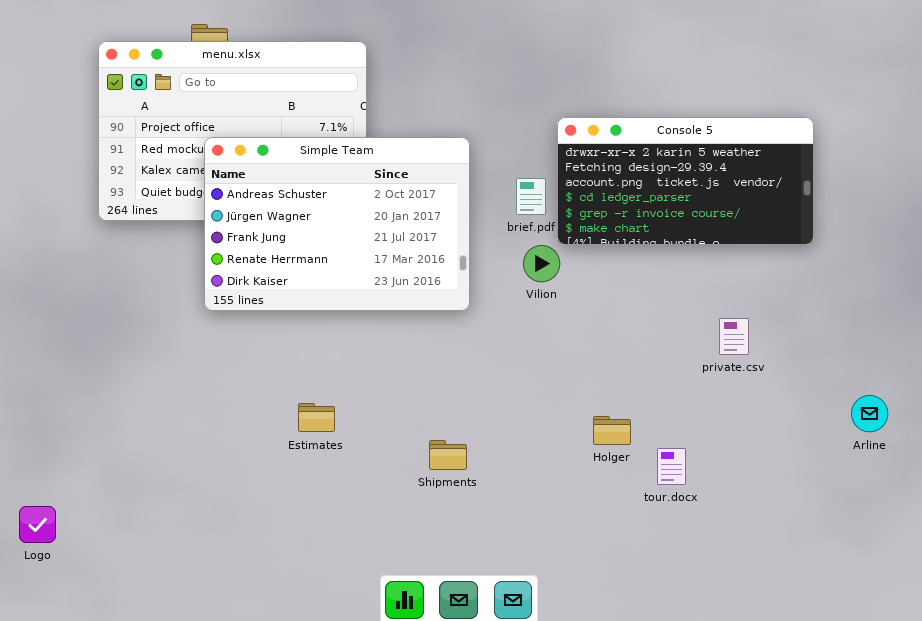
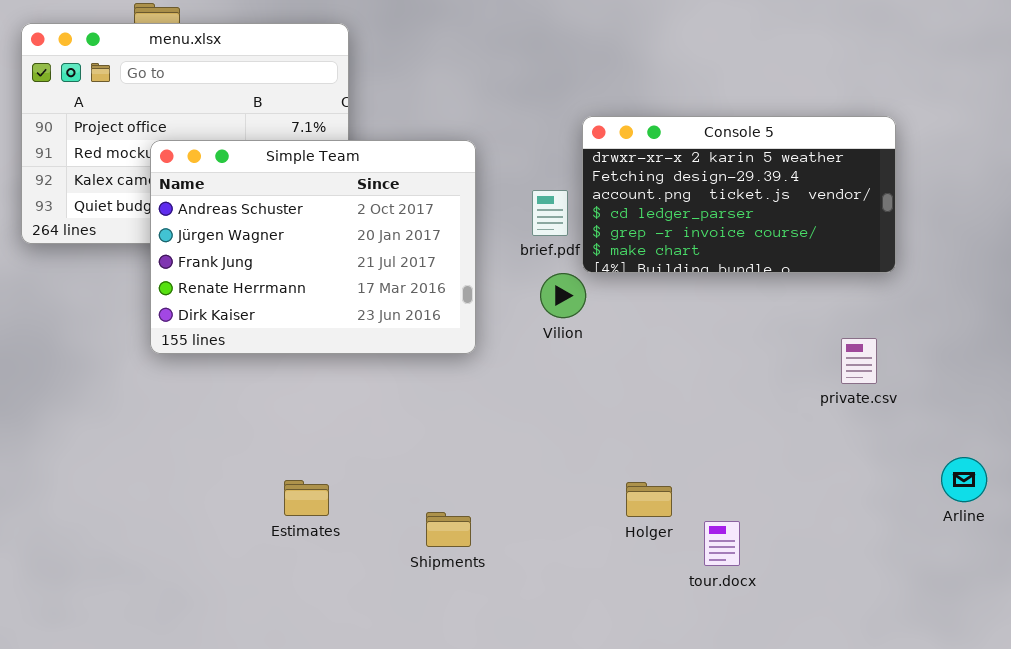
private.csv: [719,318,749,355] -> [841,338,877,384], moved
Estimates: [298,403,335,432] -> [284,480,329,516], moved

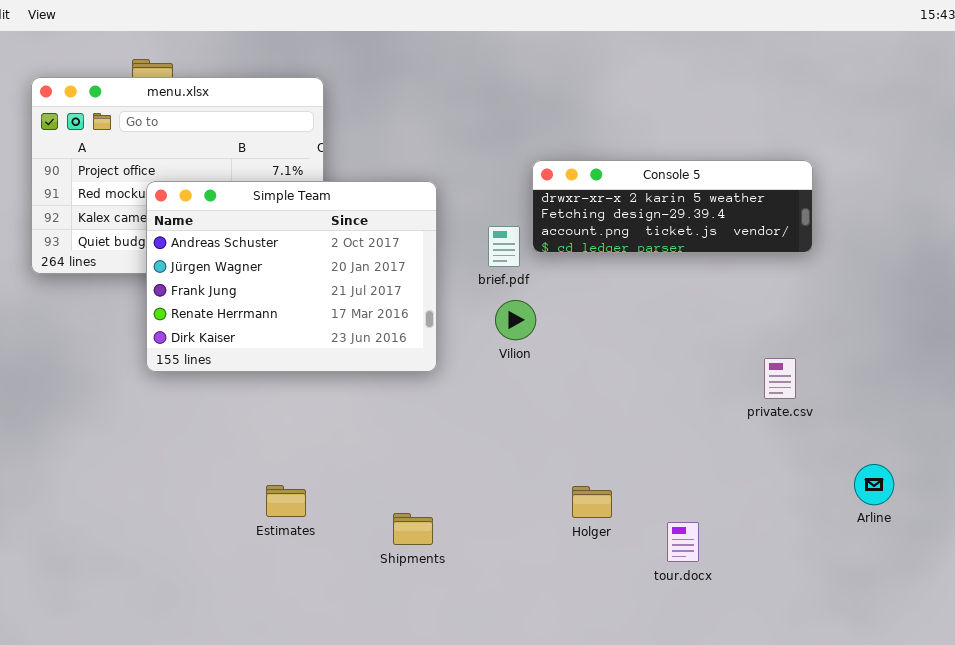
Console 5: [582,116,896,273] -> [532,160,813,253], resized
tour.docx: [704,521,740,566] -> [667,522,699,562], moved

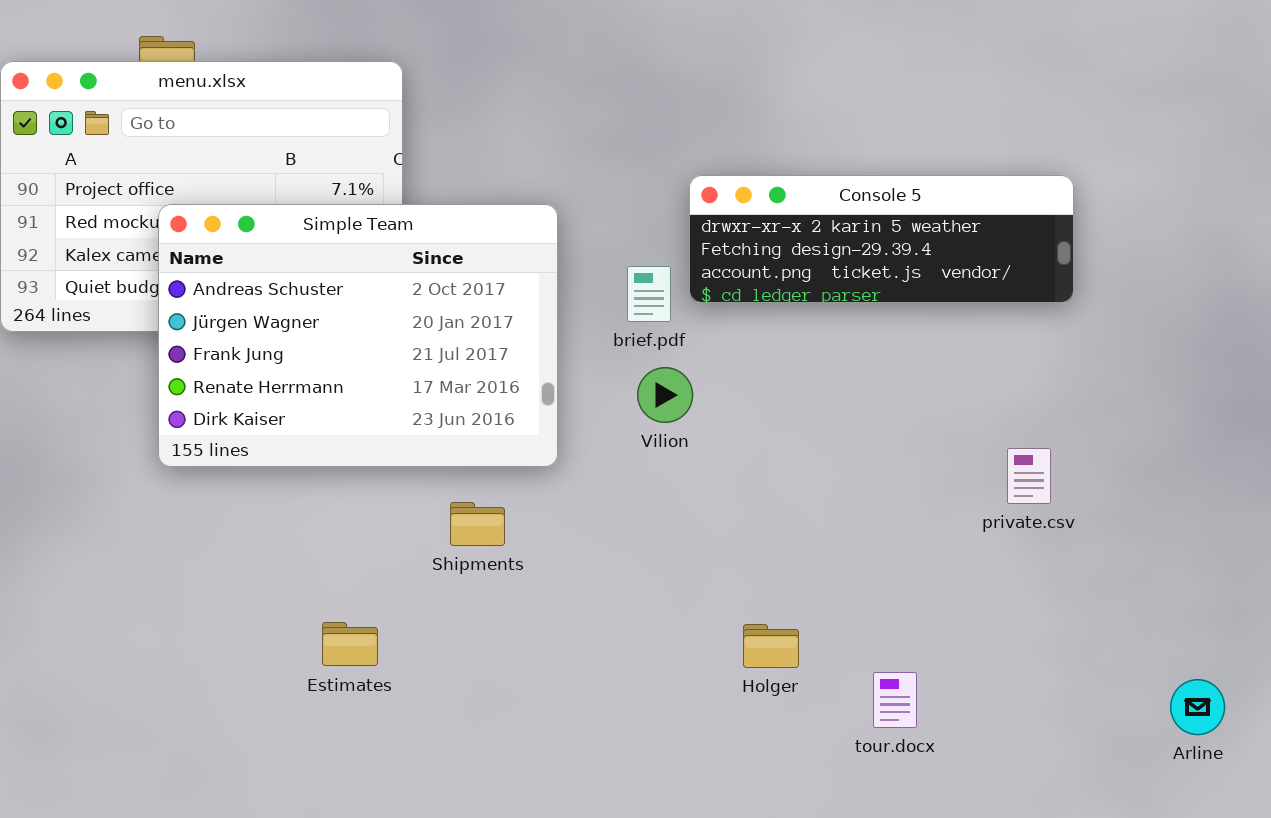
Arline: [854,464,894,505] -> [1170,679,1225,735], moved
Shipments: [393,513,433,545] -> [450,502,505,546], moved

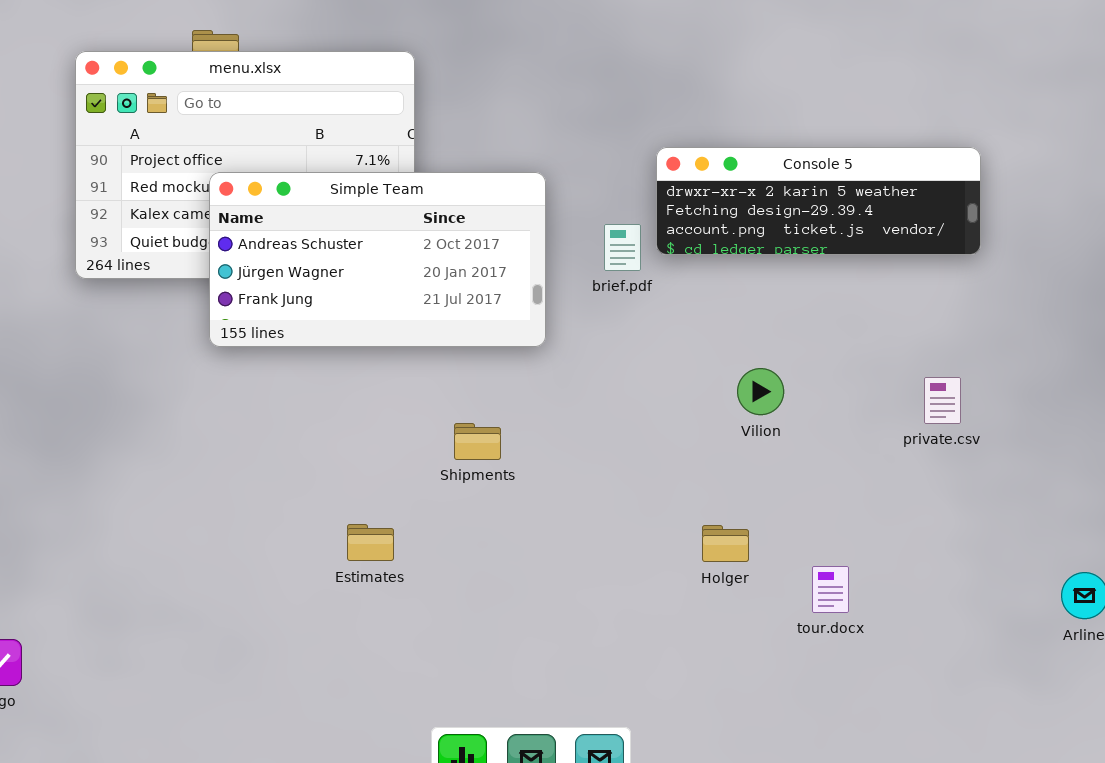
Simple Team: [158,204,558,467] -> [209,172,546,347], resized
Vilion: [637,367,693,423] -> [737,368,784,415], moved

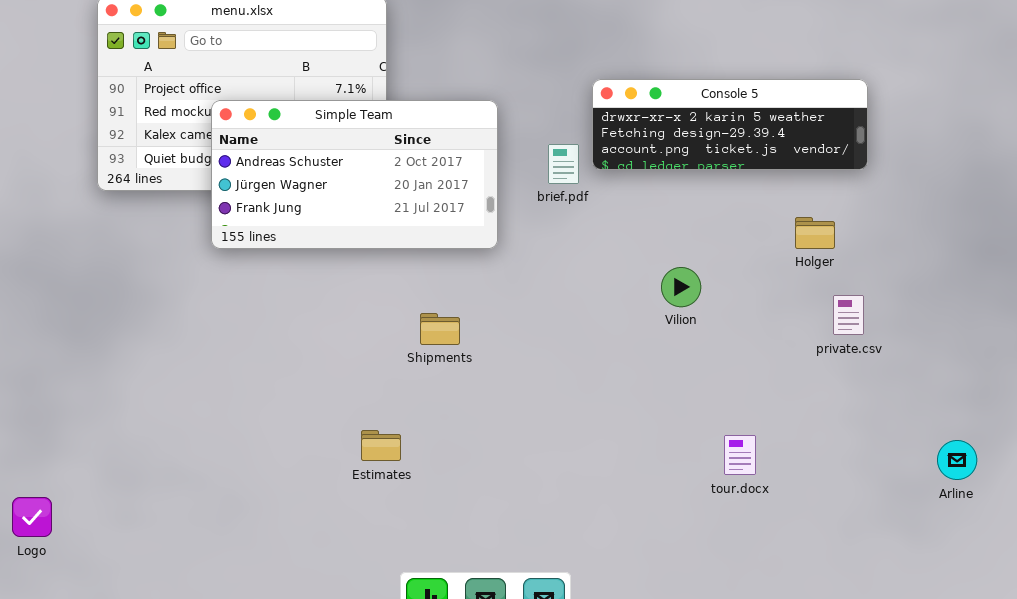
private.csv: [924,377,961,424] -> [833,295,864,335], moved
Estimates: [347,524,394,561] -> [361,430,401,461], moved
Holger: [702,525,749,562] -> [795,217,835,249], moved

